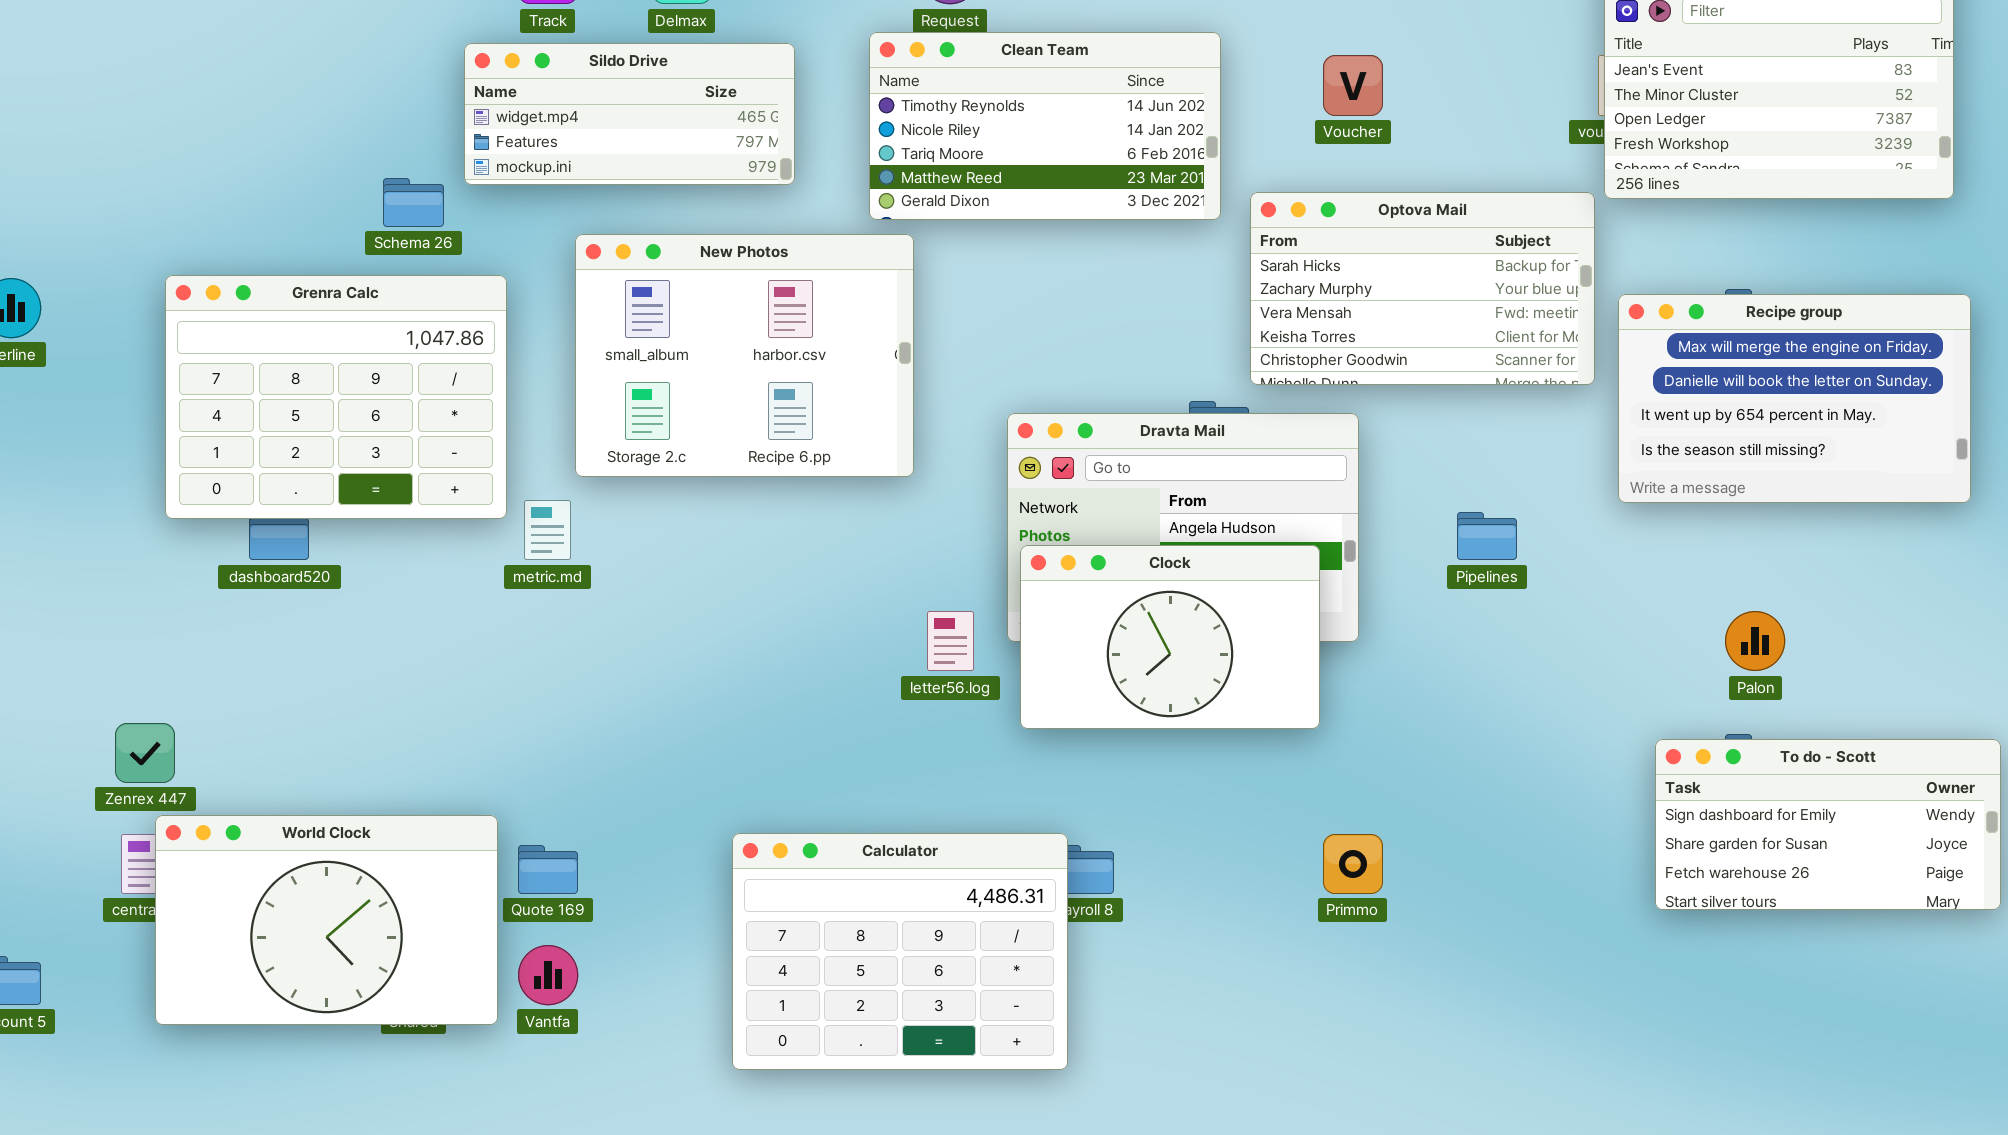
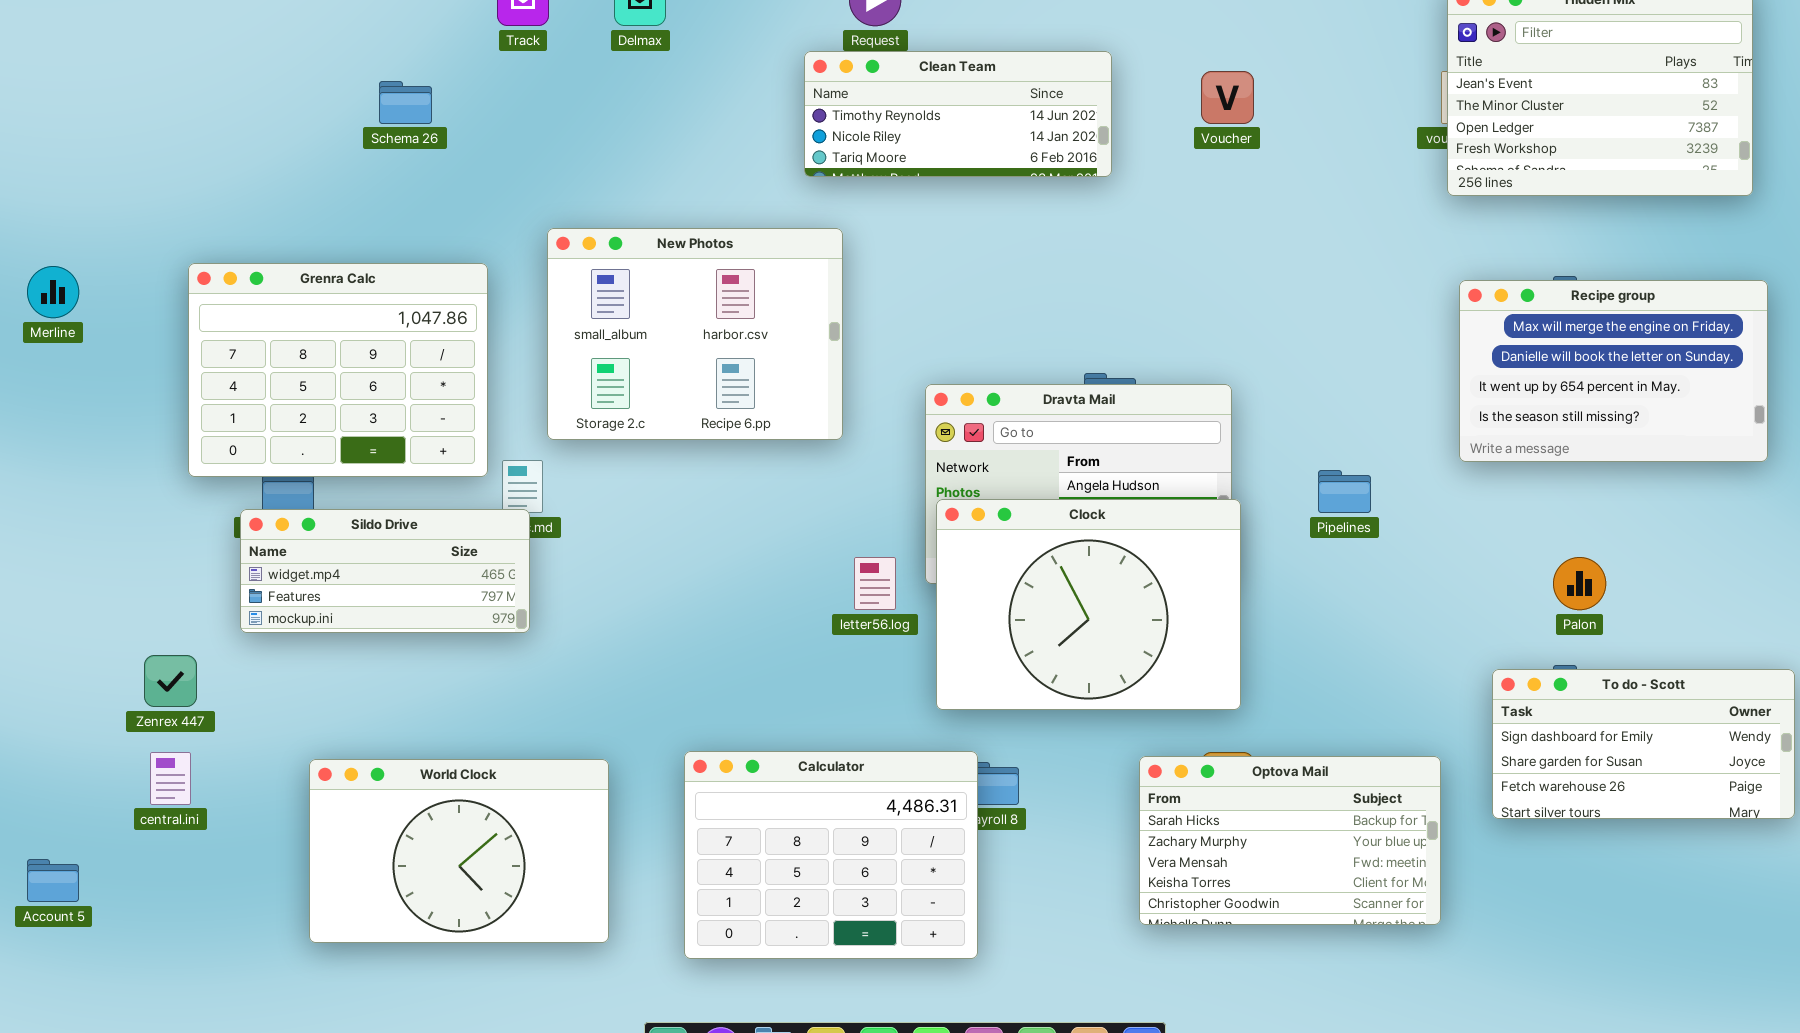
Clean Team: [869,32,1221,220] -> [804,51,1112,177], resized
Sildo Drive: [464,43,795,185] -> [240,509,530,633], moved
Schema 26: [383,178,444,227] -> [379,81,432,124], moved
Optova Mail: [1250,192,1595,385] -> [1139,756,1441,925], moved
Clock: [1020,545,1320,729] -> [936,499,1241,710], resized
World Clock: [155,815,498,1025] -> [309,759,609,943], moved

